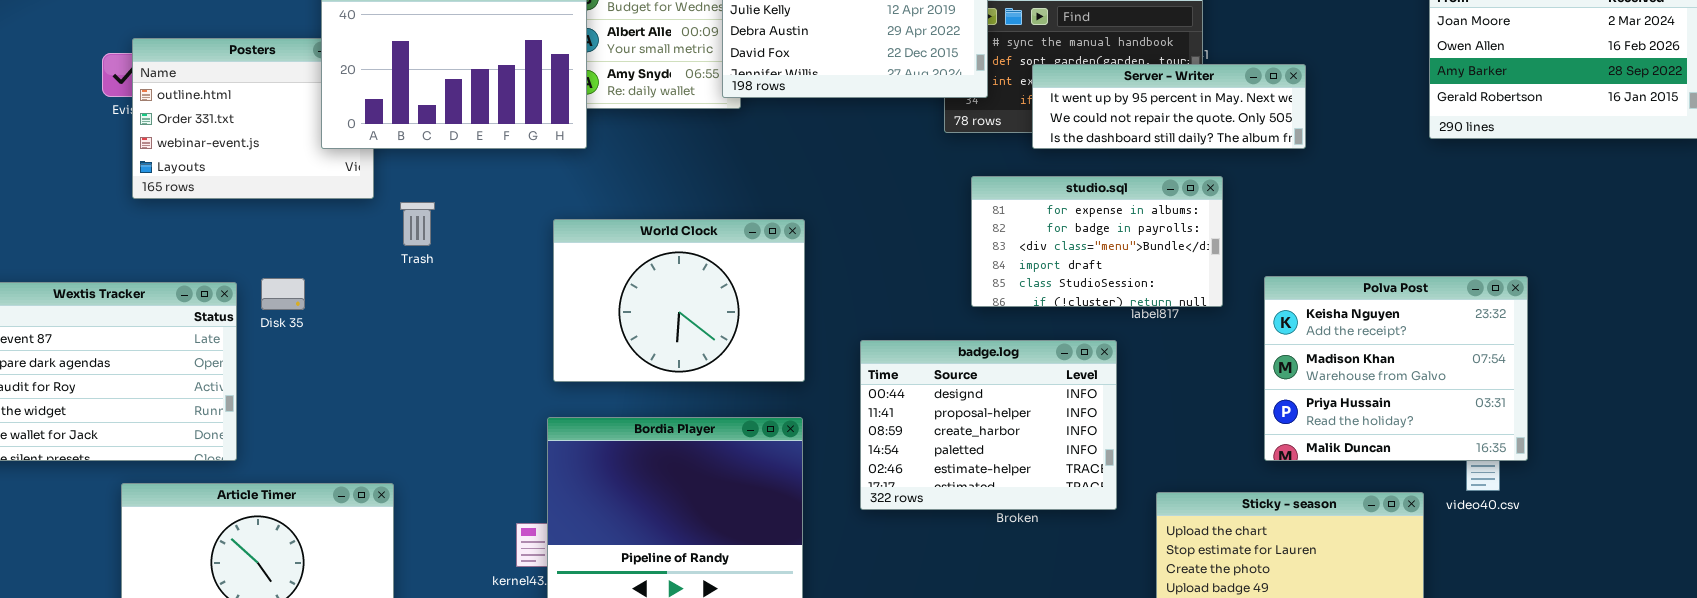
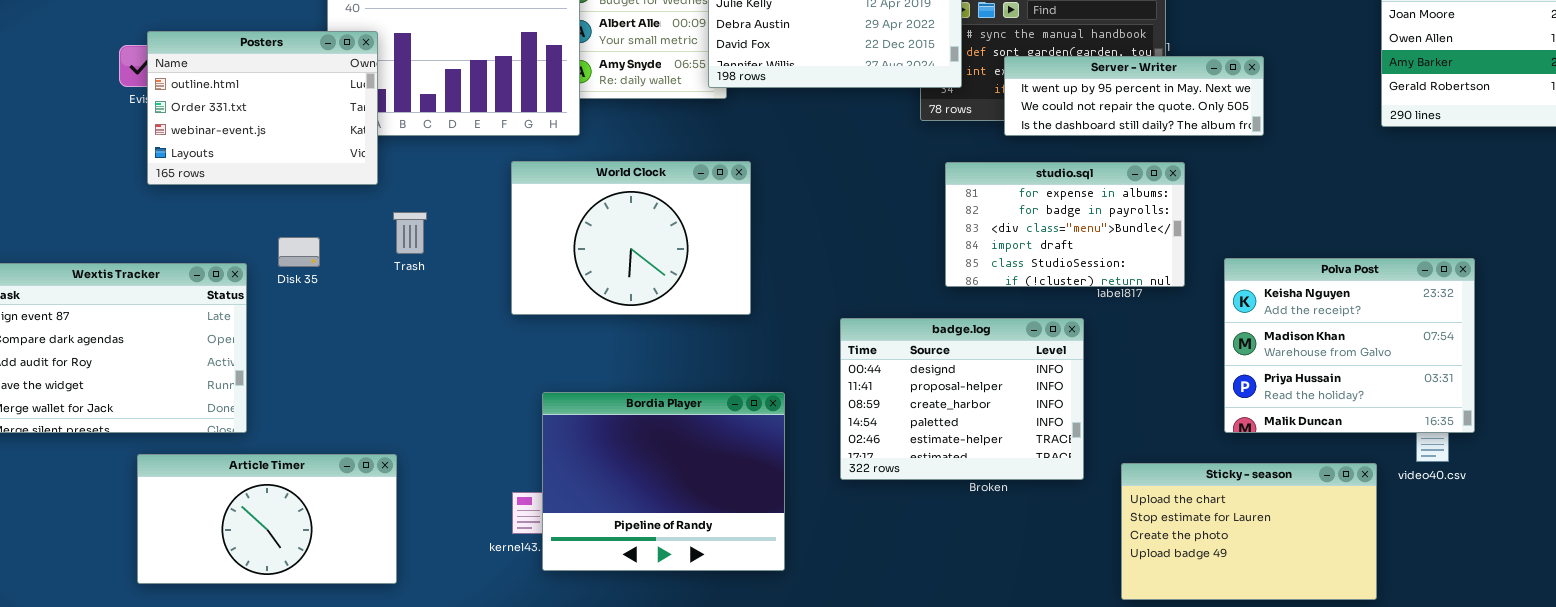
Posters: [132,38,374,199] -> [147,31,378,185], raised
Trash: [400,202,435,246] -> [393,212,427,254], moved
World Clock: [553,219,805,382] -> [511,161,751,315], moved
Disk 35: [261,278,305,310] -> [278,237,320,267], moved

